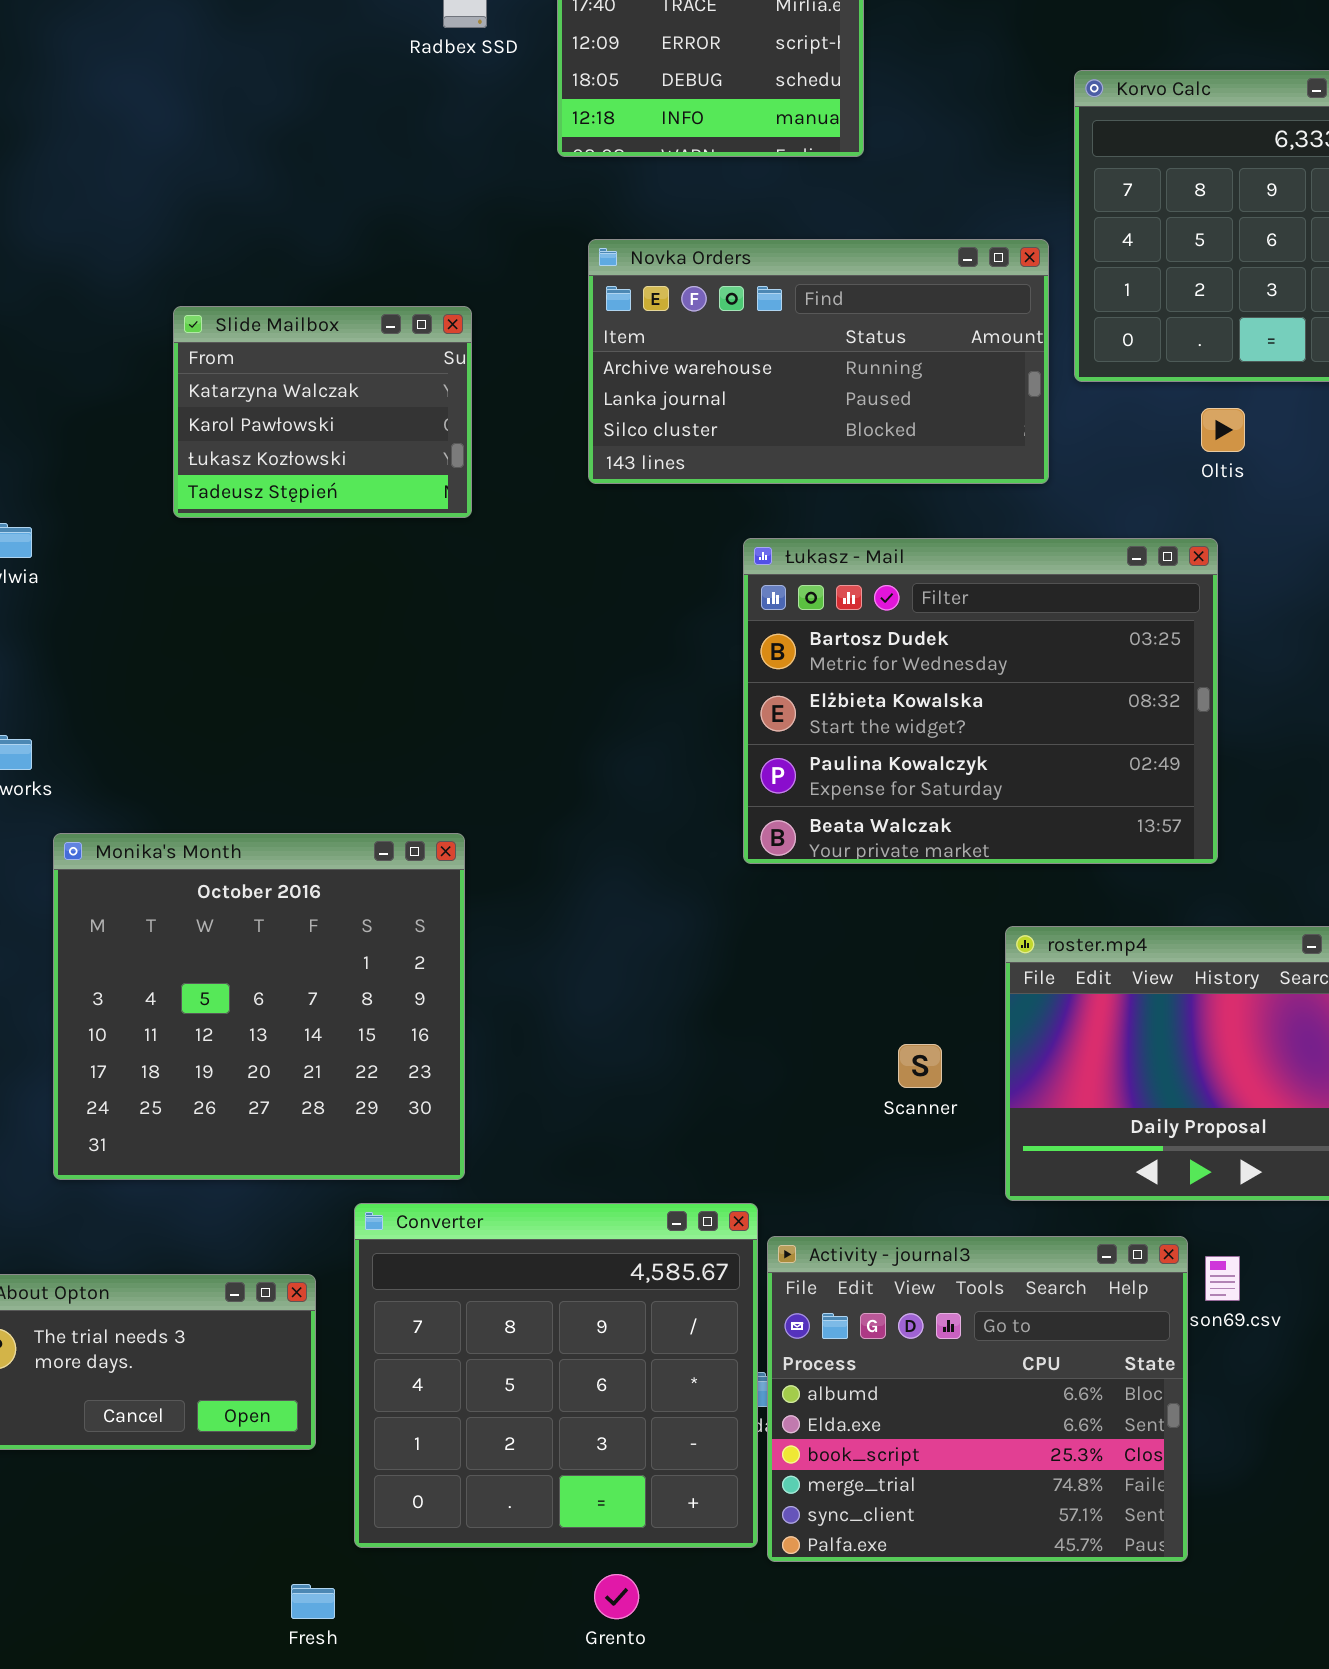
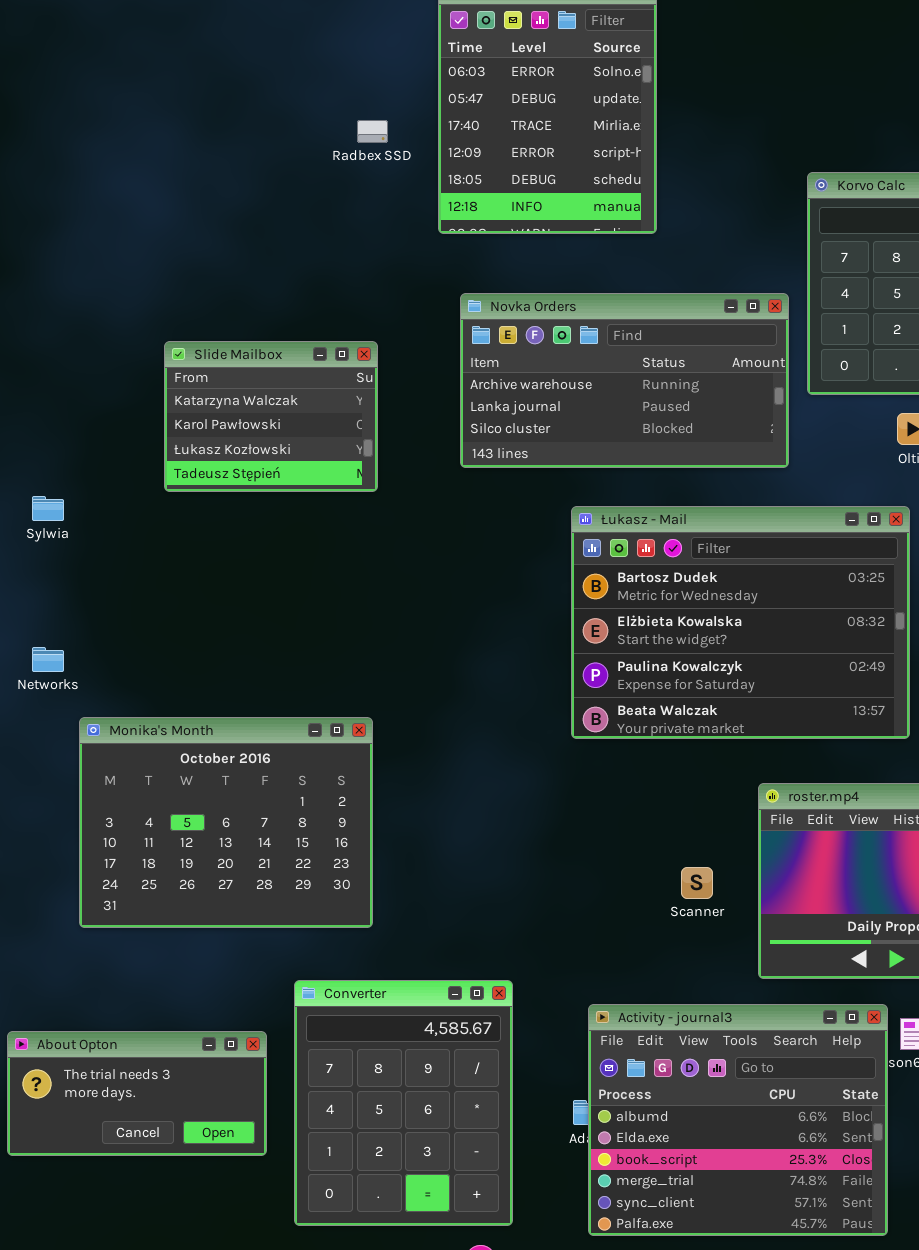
Monika's Month: [53,833,465,1180] -> [79,717,373,928], resized
Converter: [354,1203,758,1548] -> [294,980,513,1226], resized

